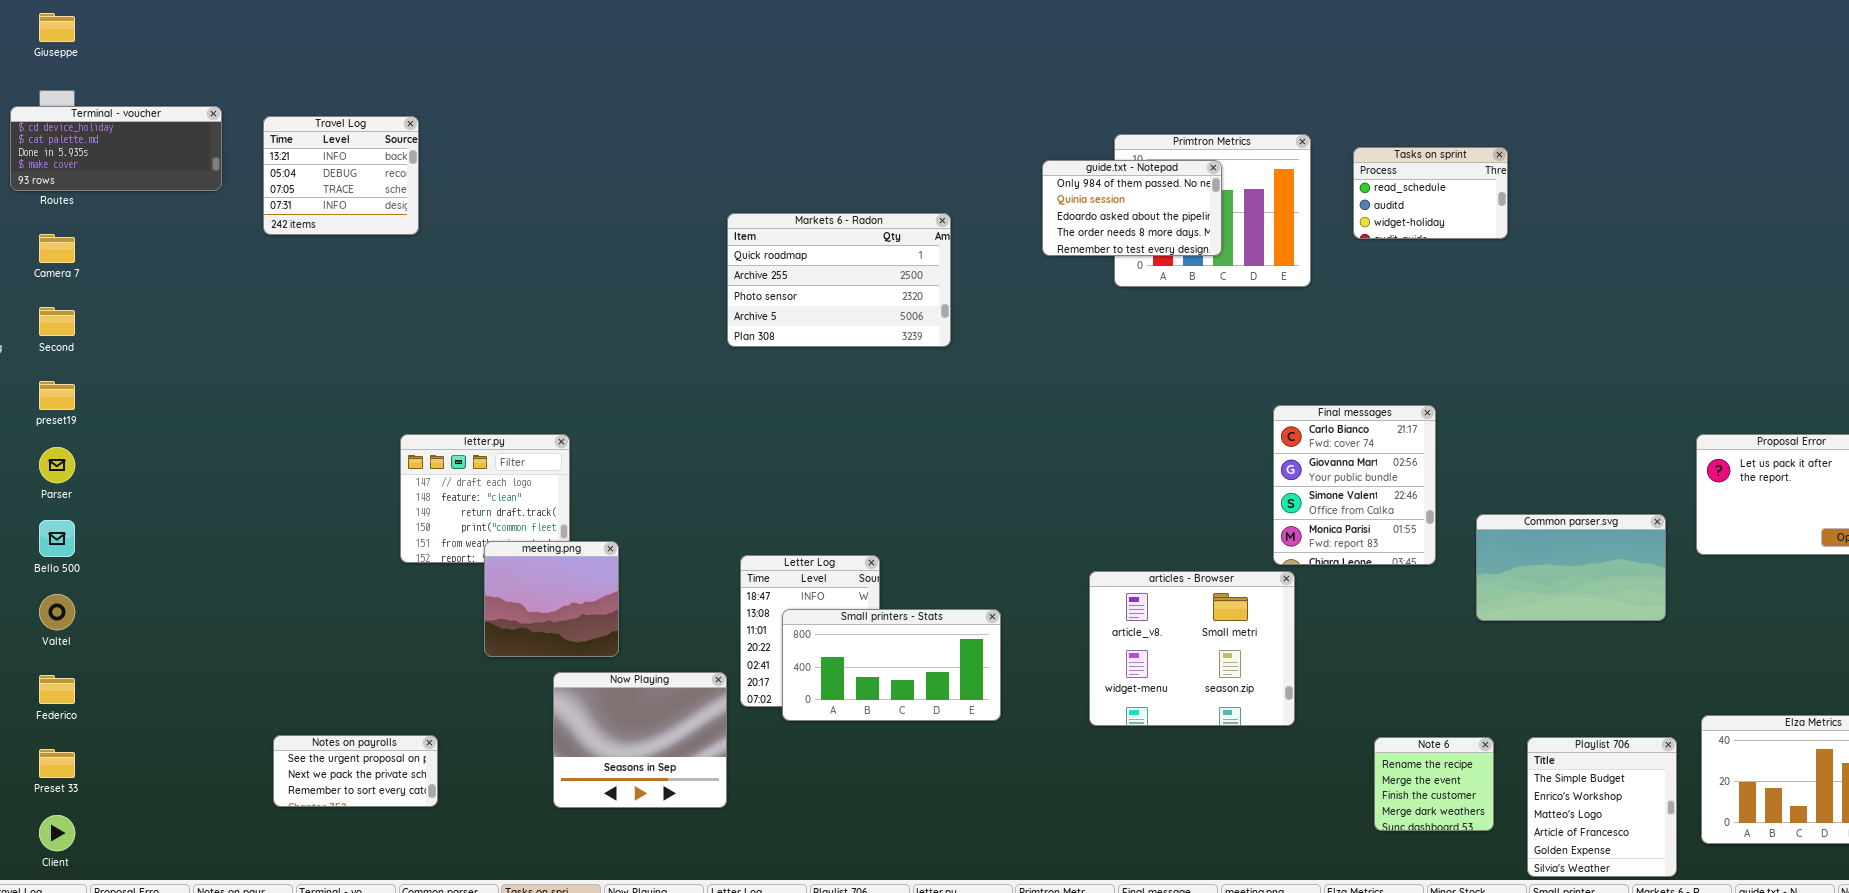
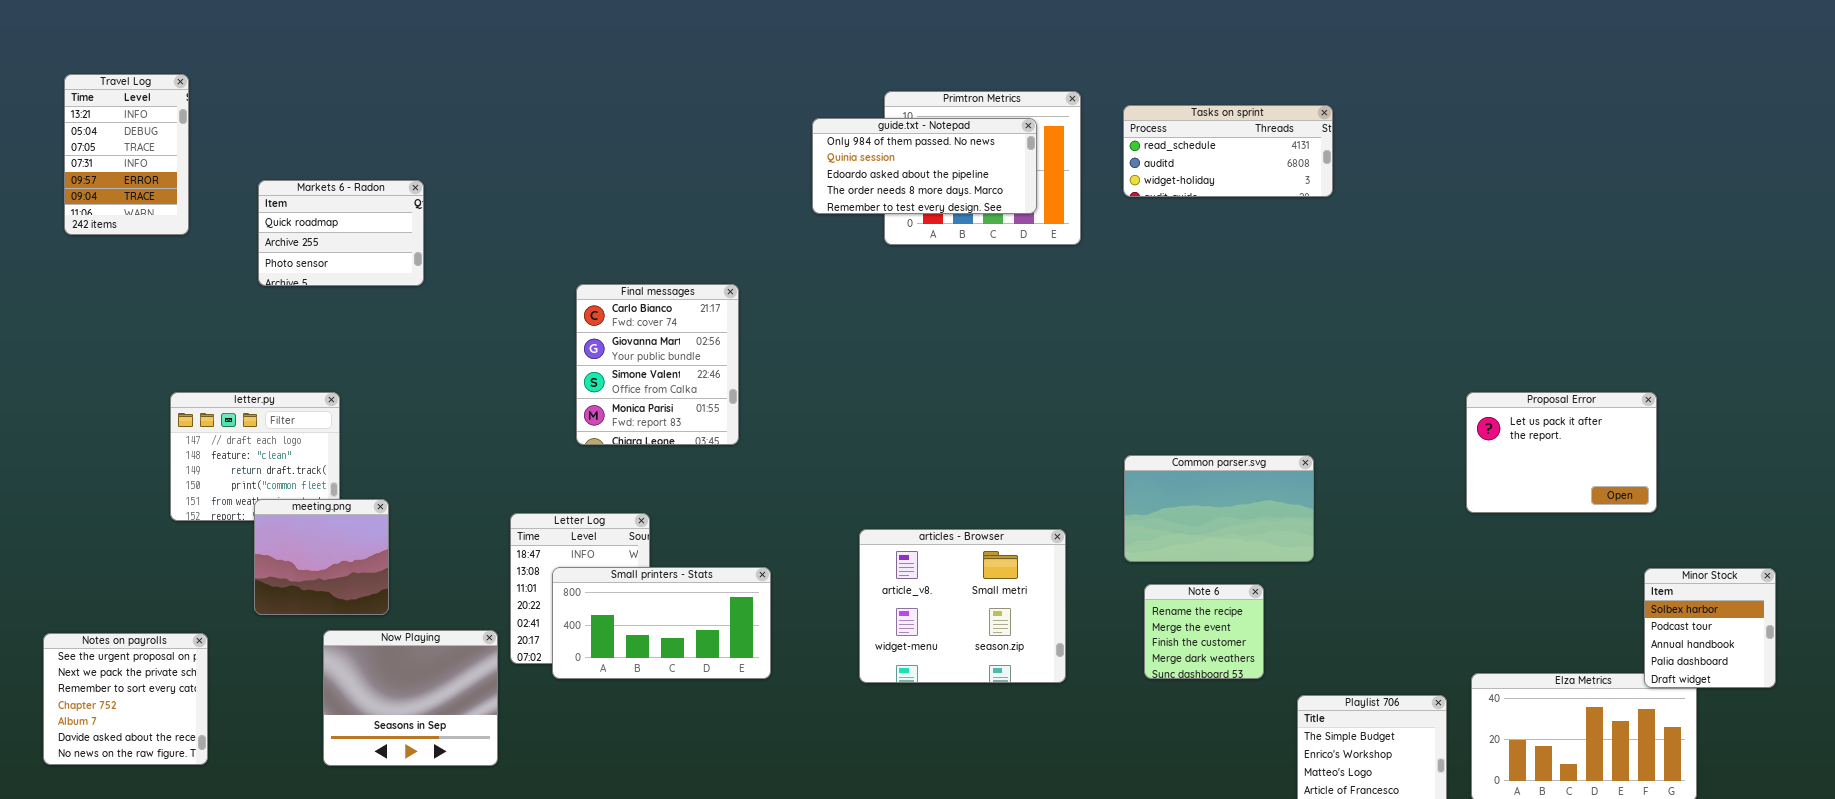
Travel Log: [263,116,419,235] -> [64,74,189,235], resized
Tasks on sprint: [1353,147,1508,239] -> [1123,105,1333,197], resized
guide.txt - Notepad: [1042,160,1222,256] -> [812,118,1037,214], resized
Markets 6 - Radon: [727,213,951,347] -> [258,180,424,286], moved, resized
Final messages: [1273,405,1436,565] -> [576,284,739,445], moved
Common parser.svg: [1476,514,1666,621] -> [1124,455,1314,562], moved
Notes on payrolls: [273,735,438,807] -> [43,633,208,765], resized
Note 6: [1374,737,1494,831] -> [1144,584,1264,679], moved

